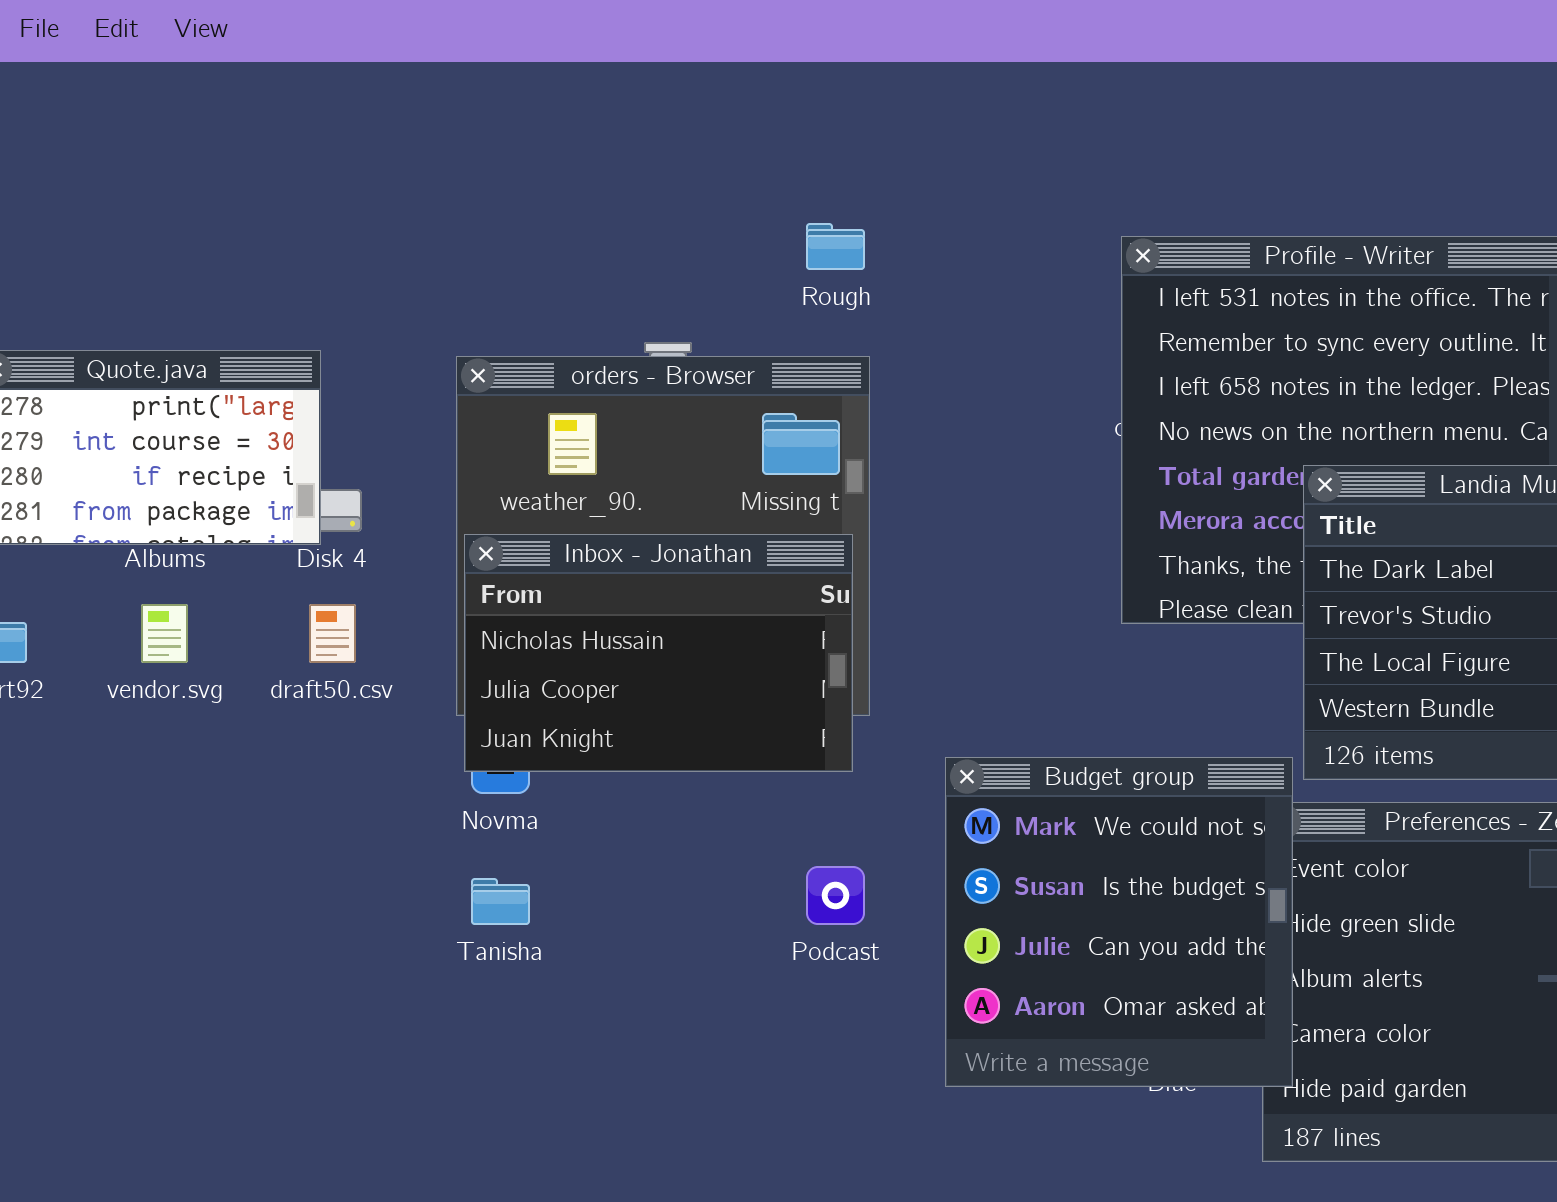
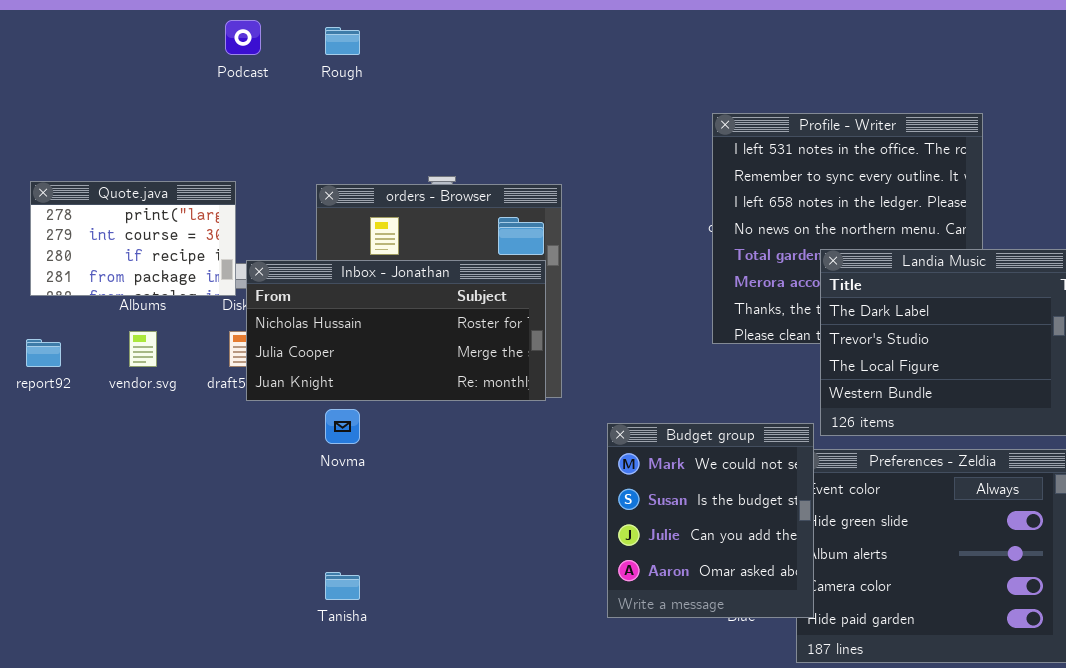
Rough: [806,223,865,270] -> [325,27,360,55], moved
Inbox - Jonathan: [464,534,853,772] -> [246,260,546,401], moved, resized
Podcast: [806,866,865,925] -> [225,20,261,55], moved
Tanisha: [471,878,530,925] -> [325,572,360,600], moved

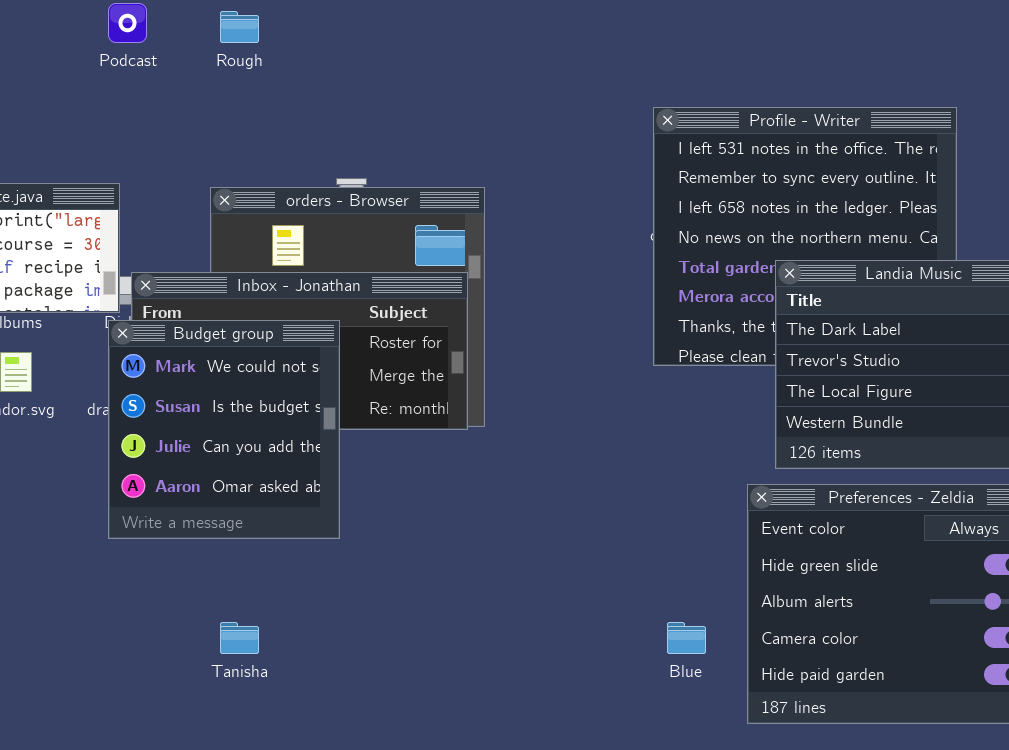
Budget group: [607,423,814,618] -> [108,320,340,539], moved

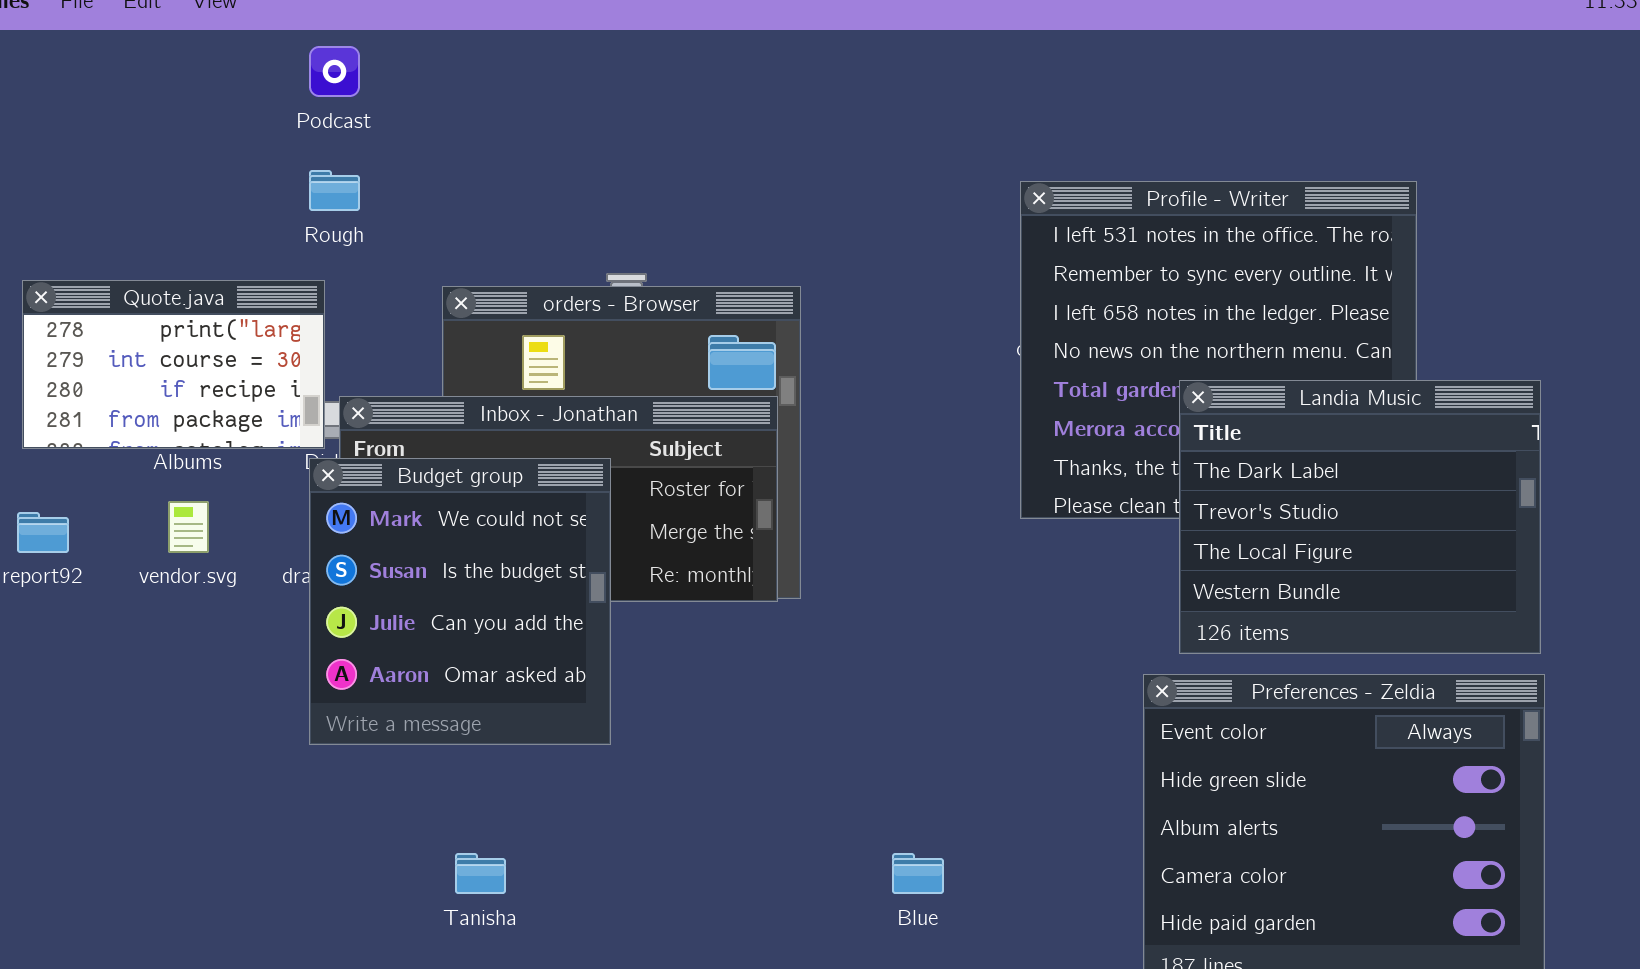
Rough: [220,11,259,43] -> [309,170,360,211], moved
Blue: [667,622,706,654] -> [892,853,944,894], moved

